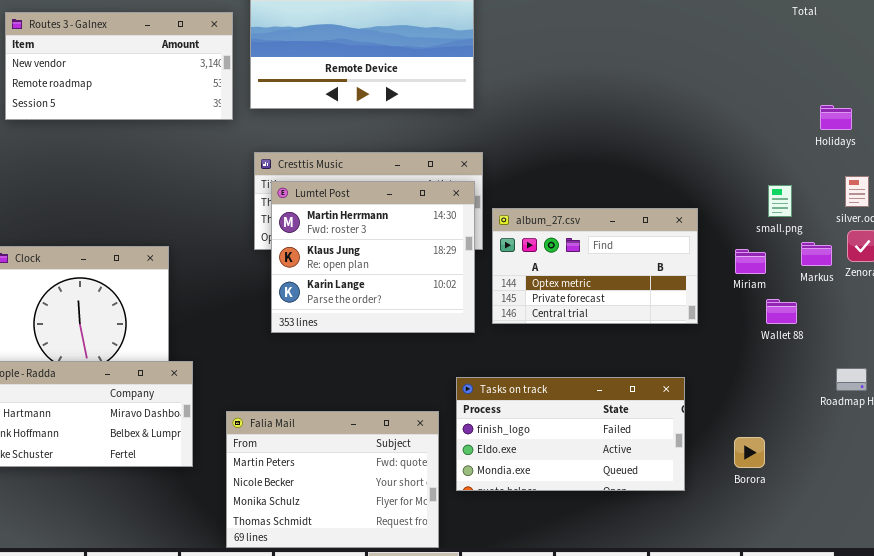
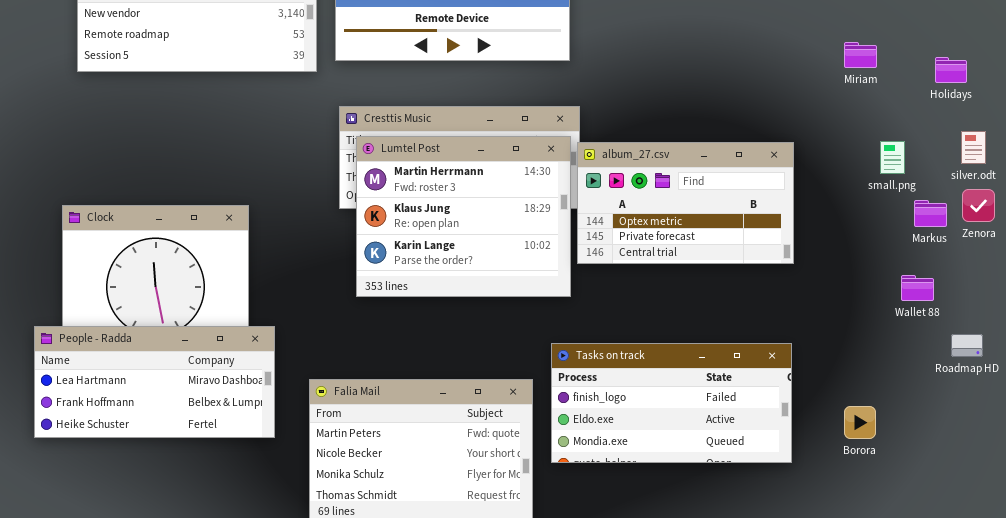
album_27.csv: [492,208,698,324] -> [577,142,794,264], moved
Miriam: [735,249,766,274] -> [844,42,877,68], moved
Wallet 88: [766,299,797,324] -> [901,275,934,301], moved

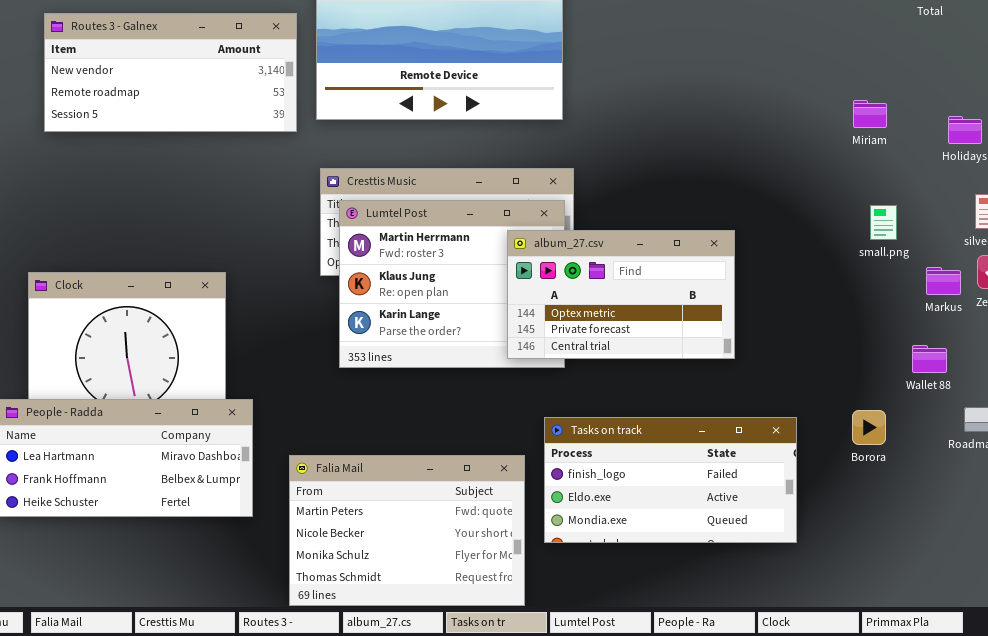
small.png: [880,141,905,174] -> [870,205,897,240], moved
album_27.csv: [577,142,794,264] -> [507,230,735,359], moved
Borora: [844,406,876,439] -> [852,410,886,445], moved

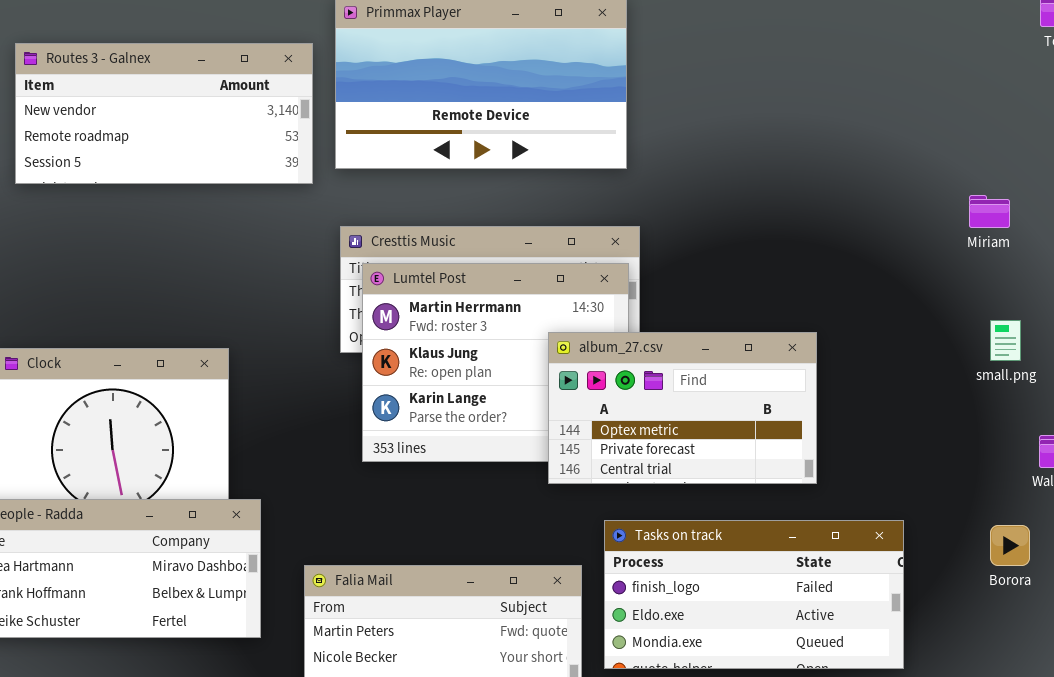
Miriam: [853,100,887,128] -> [969,195,1010,228], moved
small.png: [870,205,897,240] -> [990,320,1021,361], moved
album_27.csv: [507,230,735,359] -> [548,332,817,484], moved
Borora: [852,410,886,445] -> [990,525,1030,566], moved

